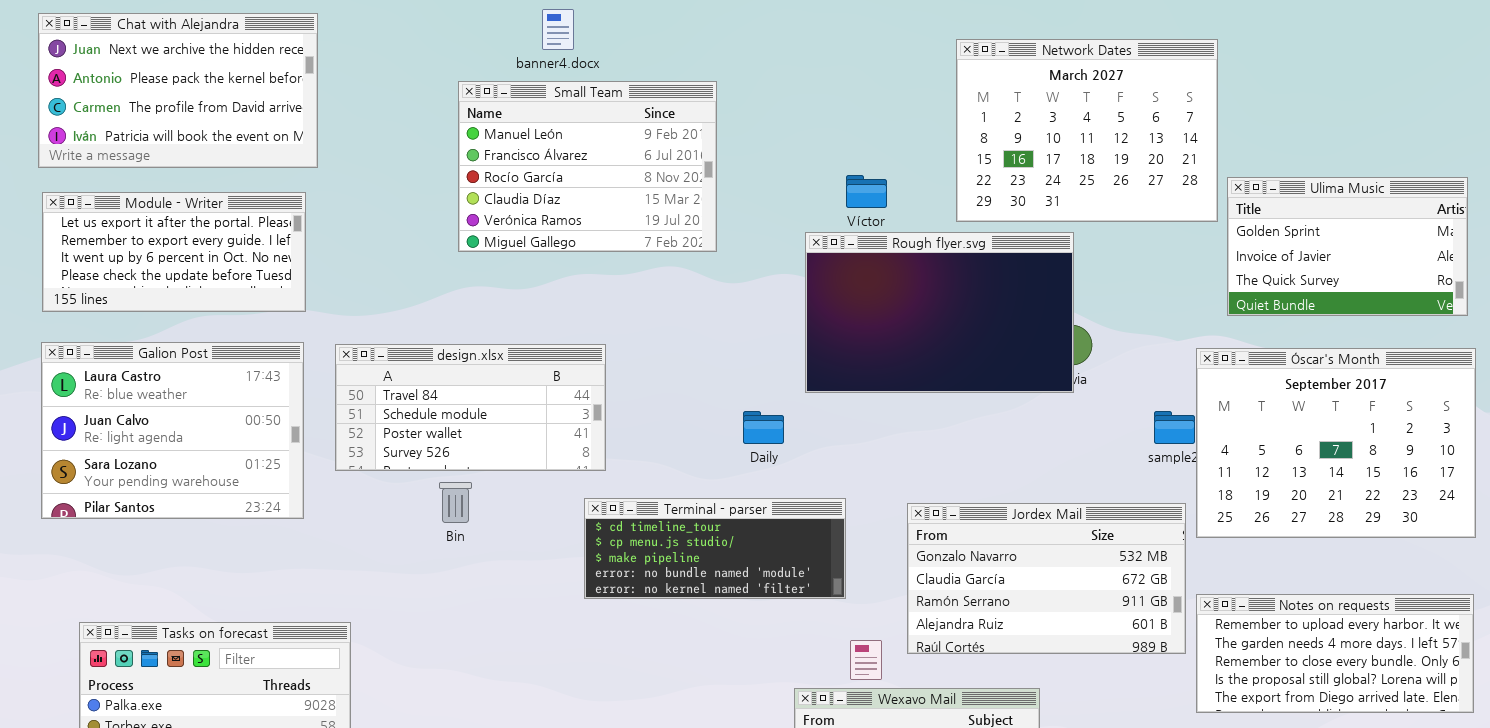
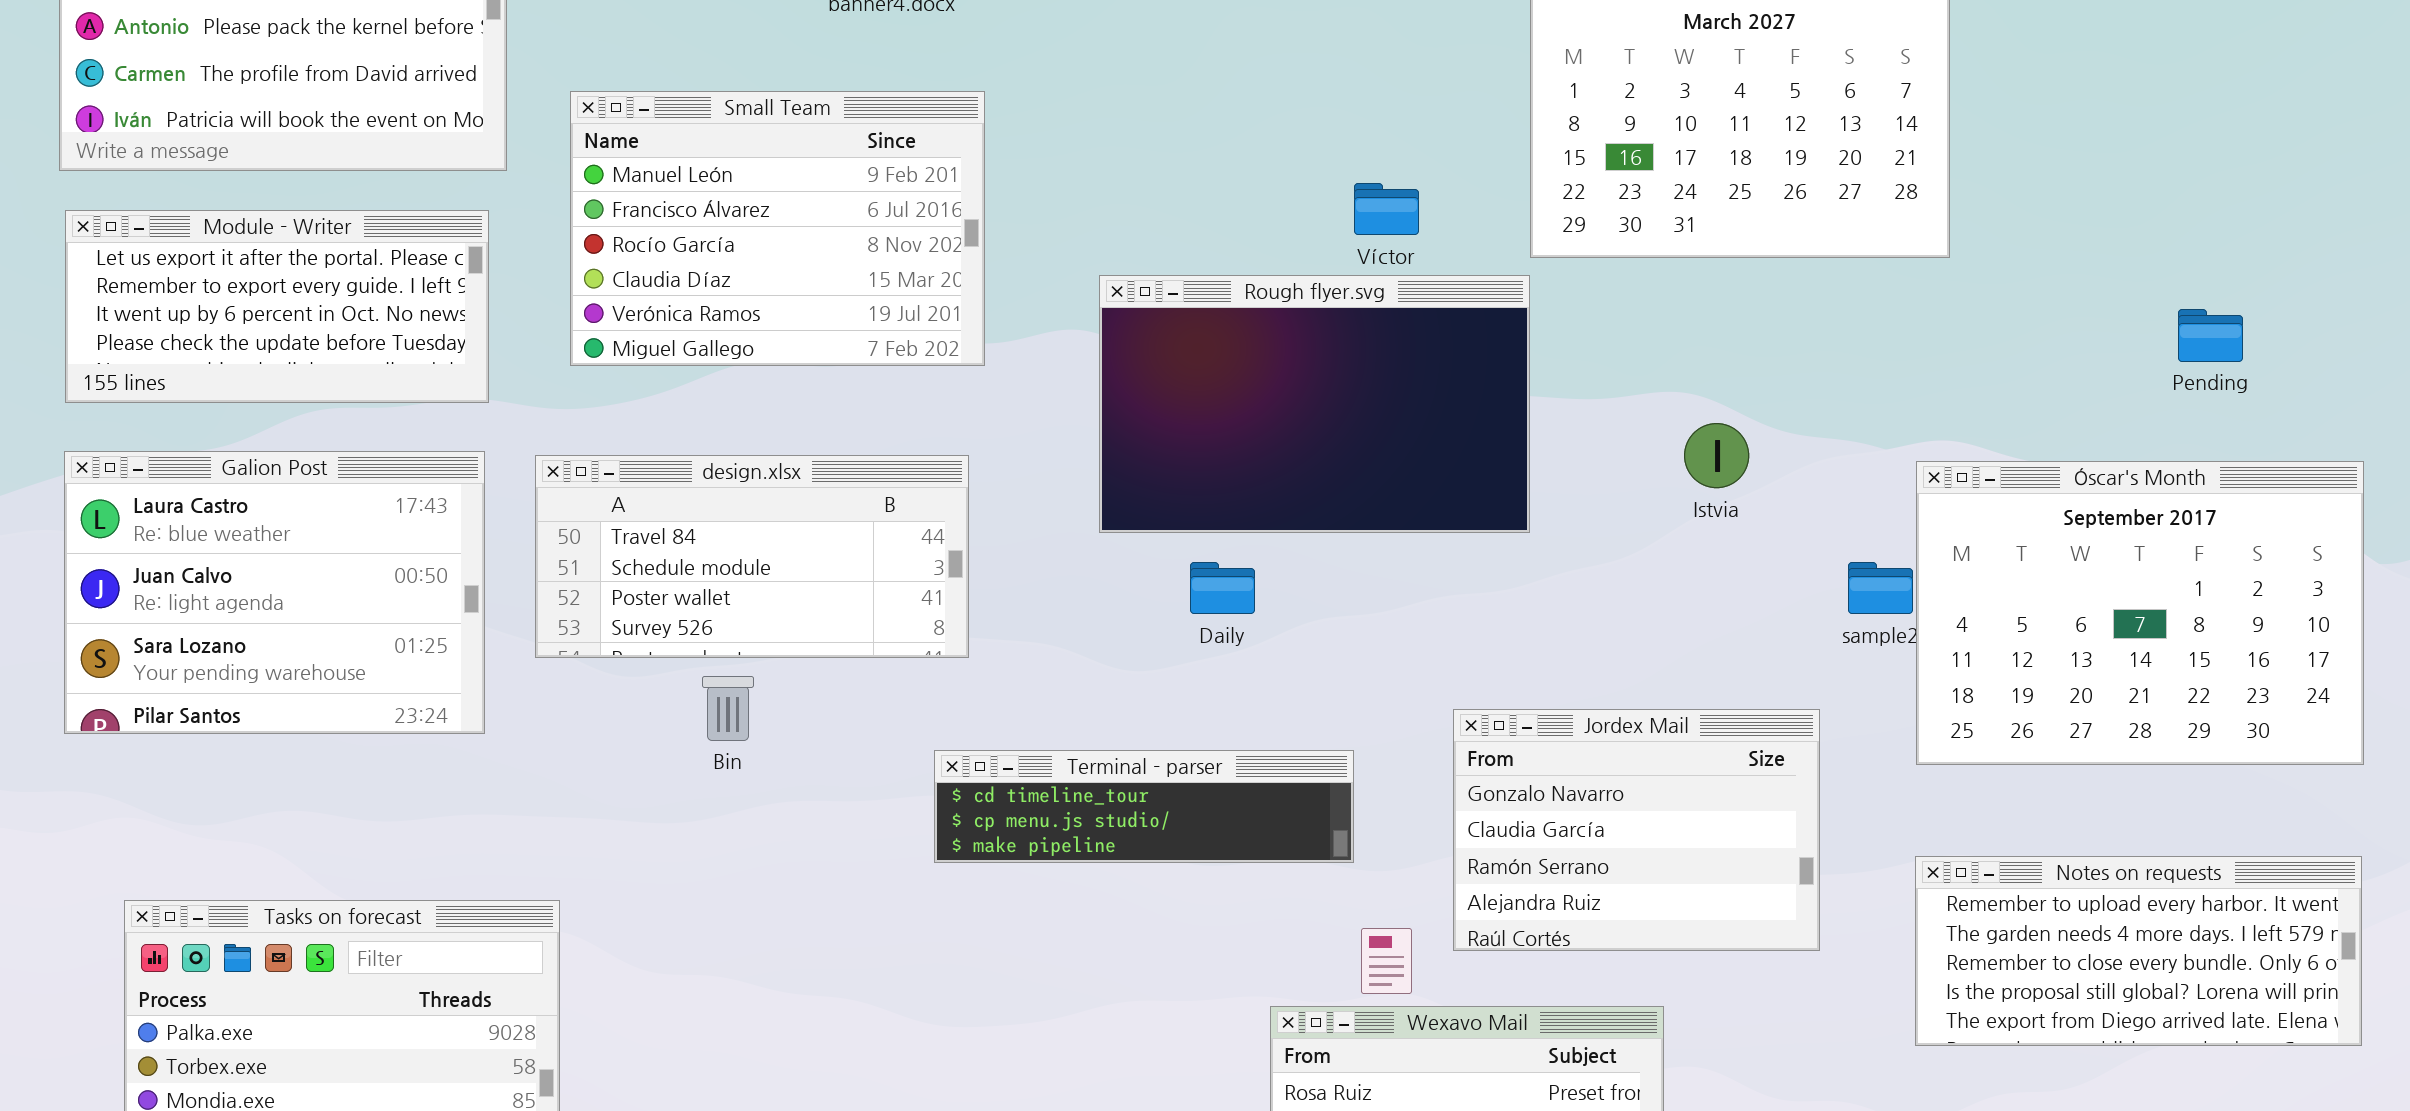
Small Team: [458,81,717,252] -> [570,91,985,366], moved
Ulima Music: [1227,177,1468,316] -> none, closed
Rough flyer.svg: [805,232,1074,393] -> [1099,275,1530,533], moved
Terminal - parser: [584,498,846,599] -> [934,750,1354,863], resized
Jordex Mail: [907,503,1186,654] -> [1453,709,1820,951], resized

